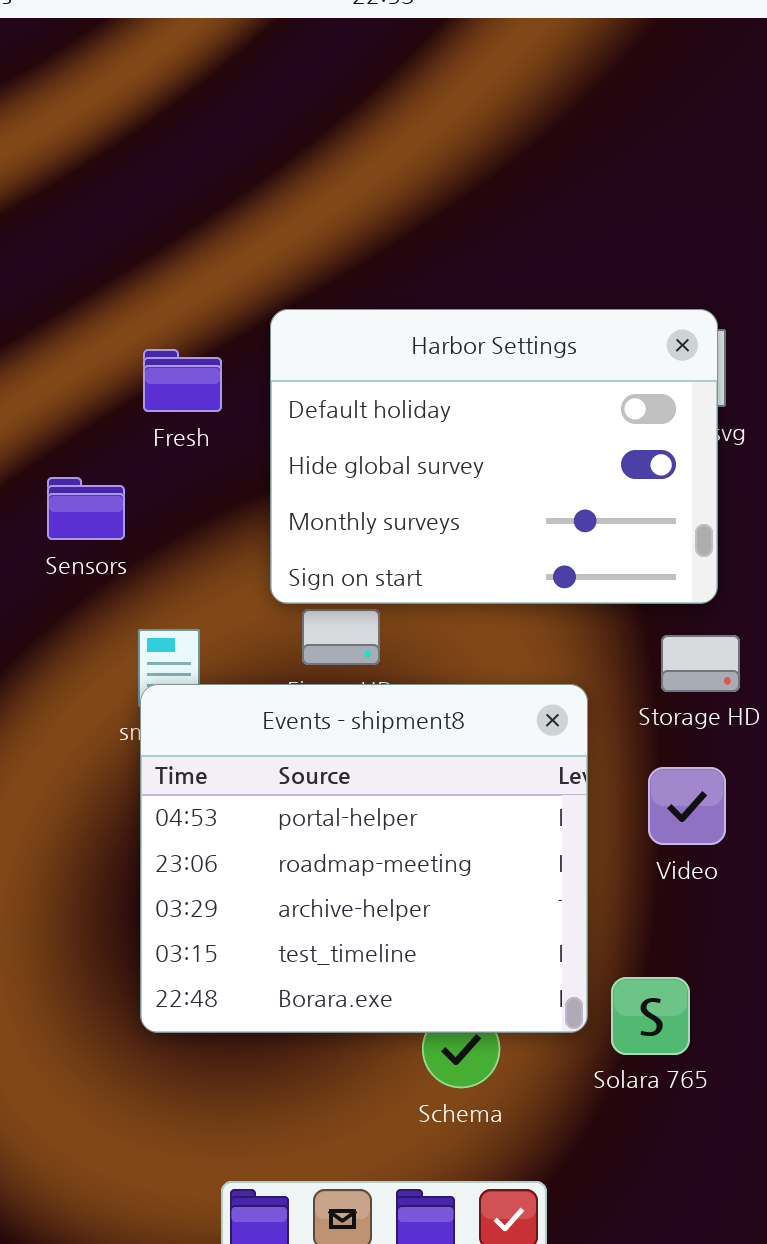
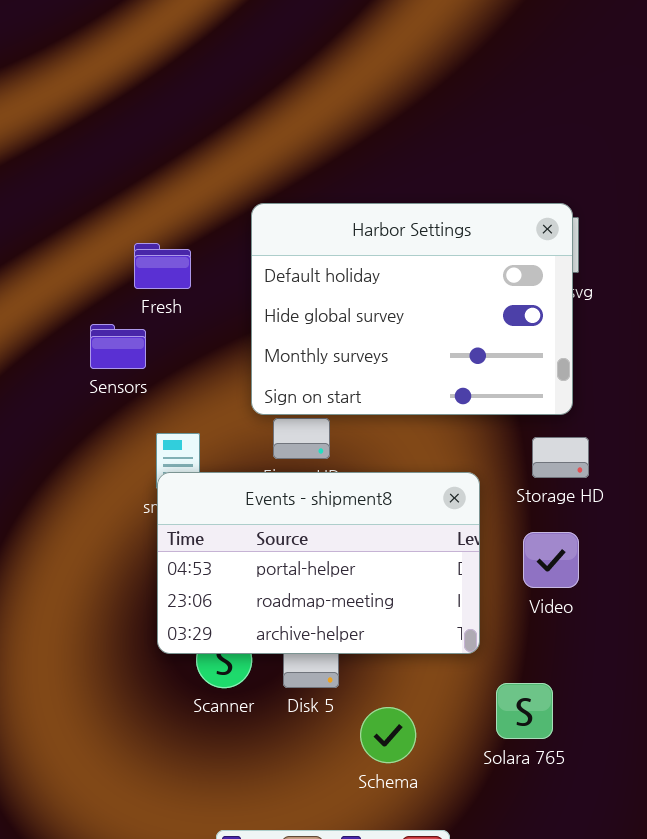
Fresh: [143,349,222,412] -> [134,243,191,289], moved
Events - shipment8: [140,684,588,1033] -> [157,472,480,654], resized

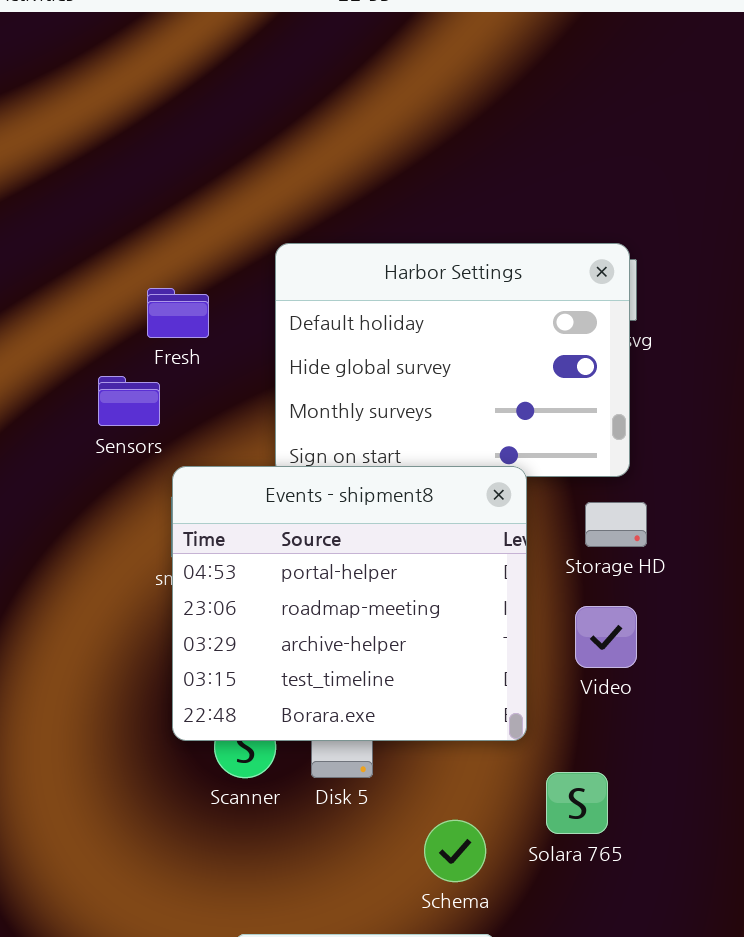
Events - shipment8: [157,472,480,654] -> [172,466,527,741], resized
Schema: [360,707,416,763] -> [424,820,486,882], moved

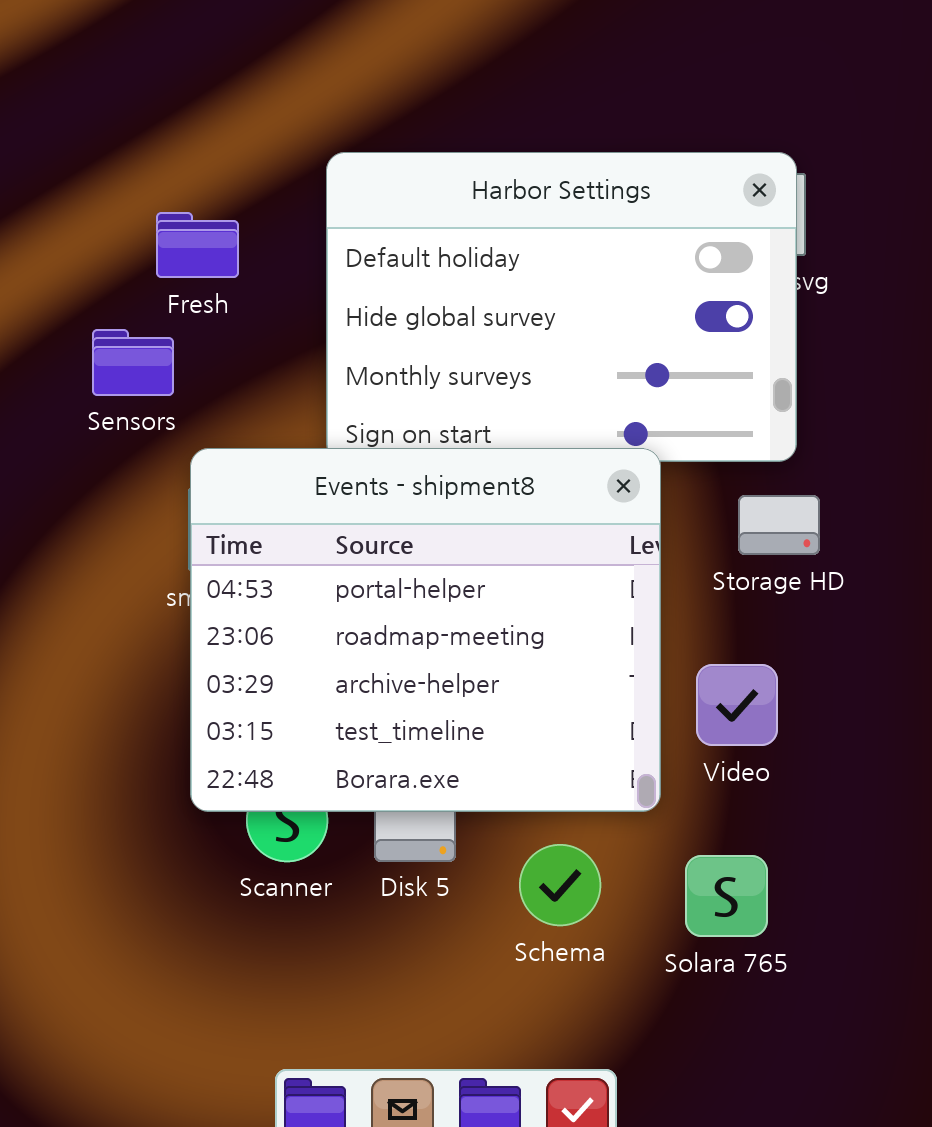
Video: [575,606,637,668] -> [696,664,778,746], moved
Schema: [424,820,486,882] -> [519,844,601,926], moved

